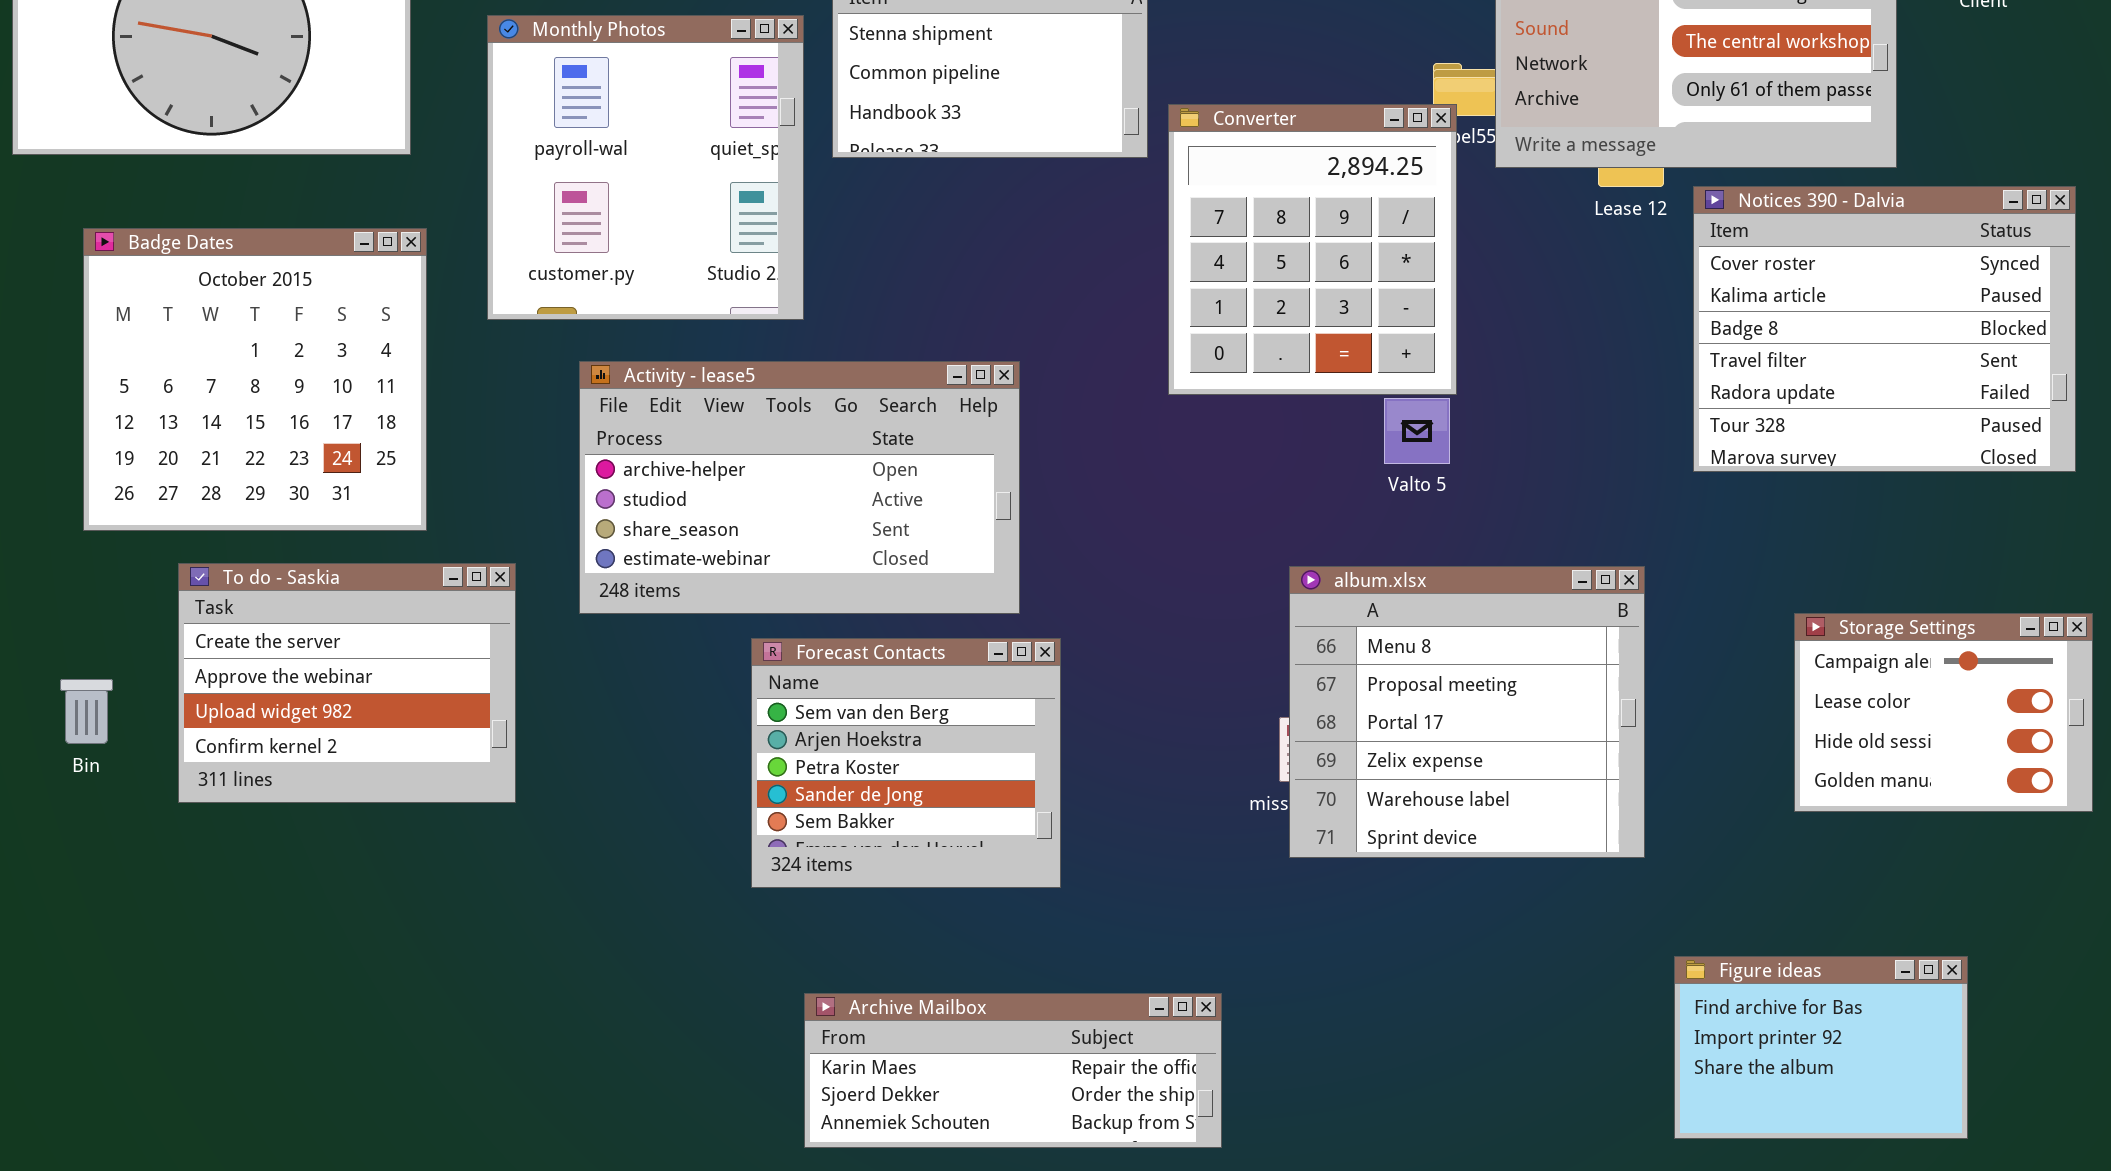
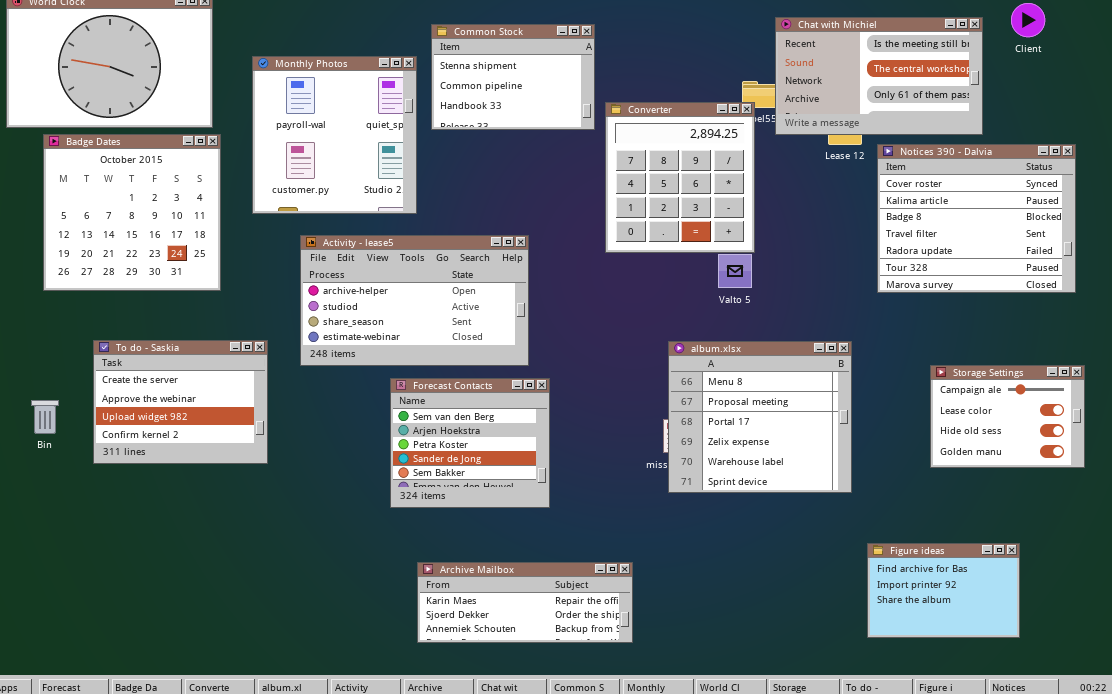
Badge Dates: [83,228,427,531] -> [43,134,221,291], moved

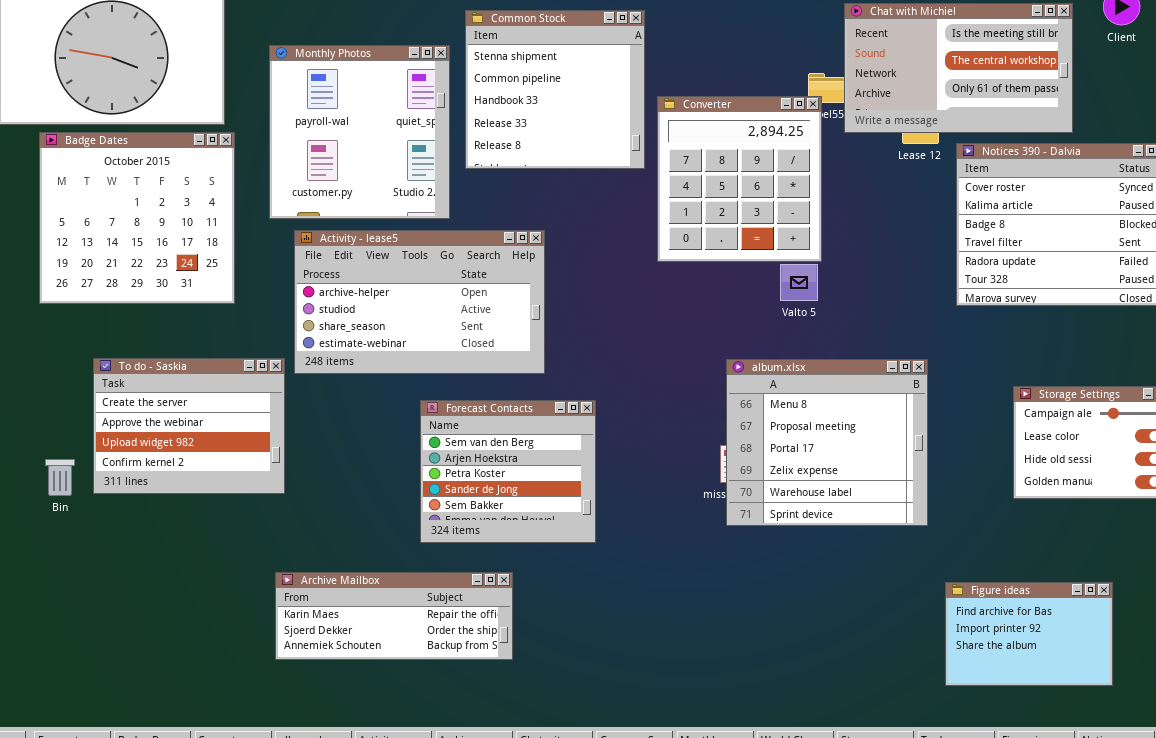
Common Stock: [431,24,595,130] -> [465,10,645,169], resized
Activity - lease5: [300,235,529,366] -> [294,230,545,374], moved
Bin: [31,400,59,434] -> [45,459,75,496], moved
Archive Mailbox: [417,562,633,643] -> [275,572,513,660], moved

